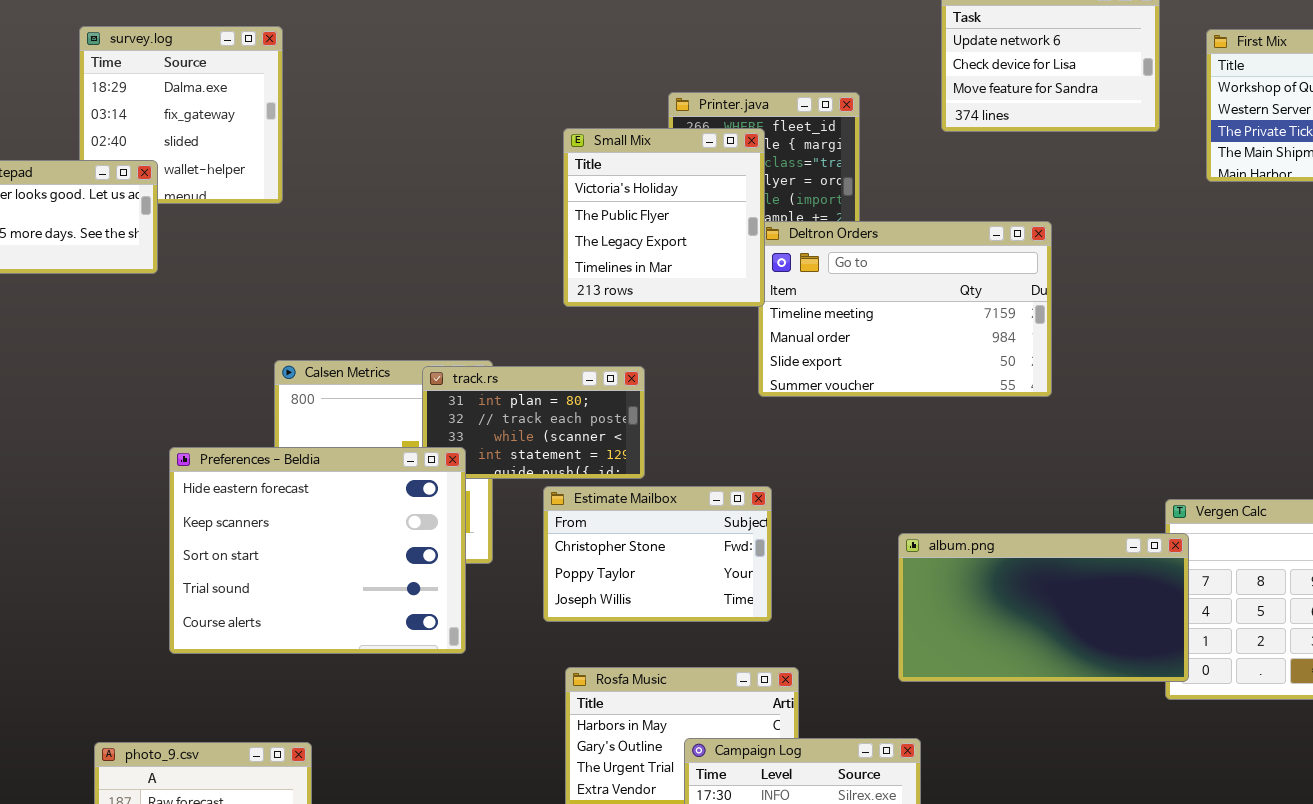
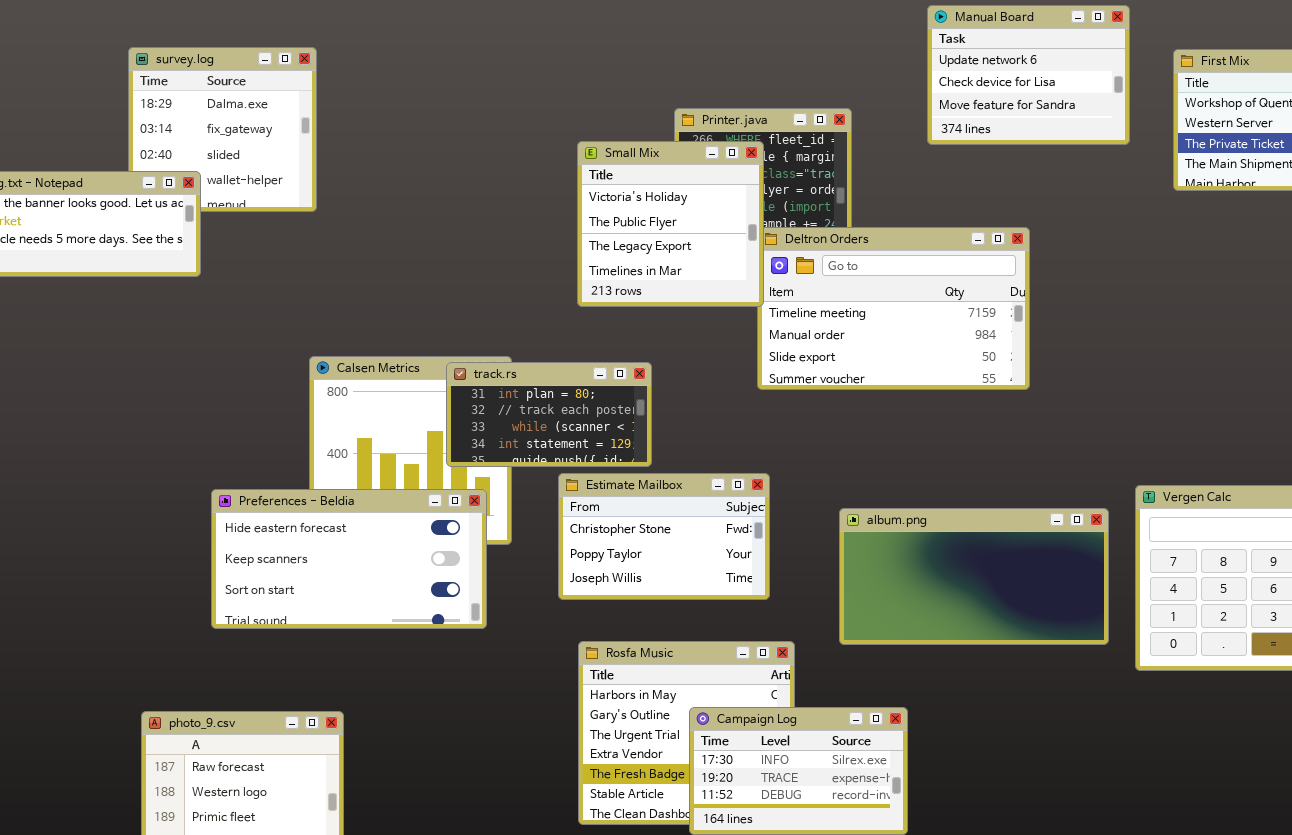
Preferences - Beldia: [169,447,466,654] -> [211,489,487,629], resized
album.png: [898,533,1189,682] -> [839,508,1109,645], moved

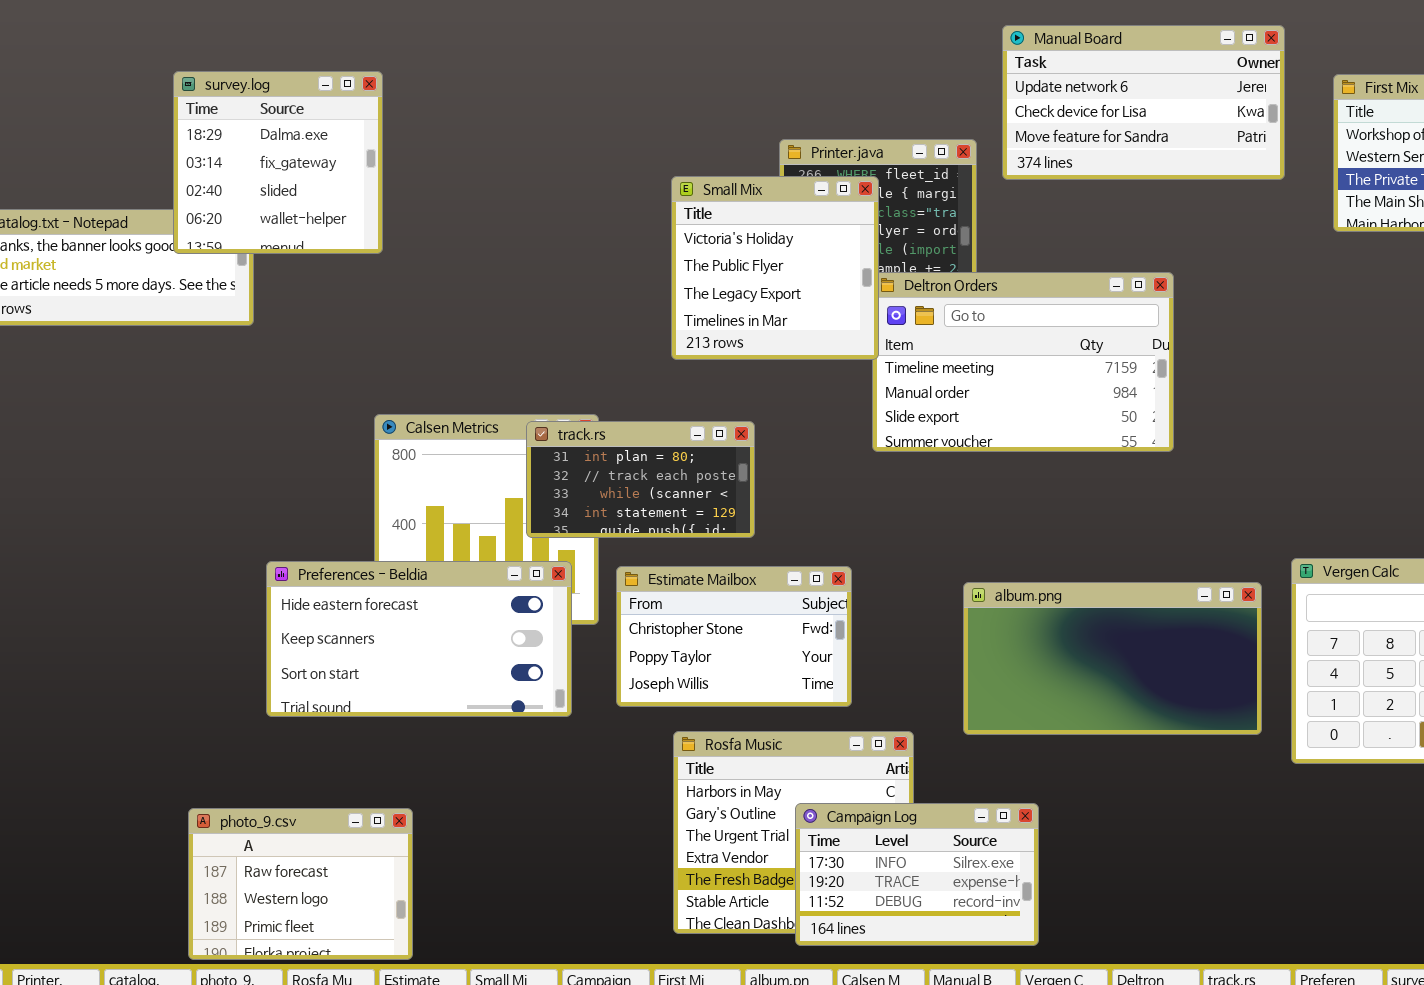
Manual Board: [927,5,1130,145] -> [1002,25,1285,180], resized
survey.log: [128,47,317,212] -> [173,71,383,254], raised
Estimate Mailbox: [558,473,770,600] -> [616,566,852,707], moved

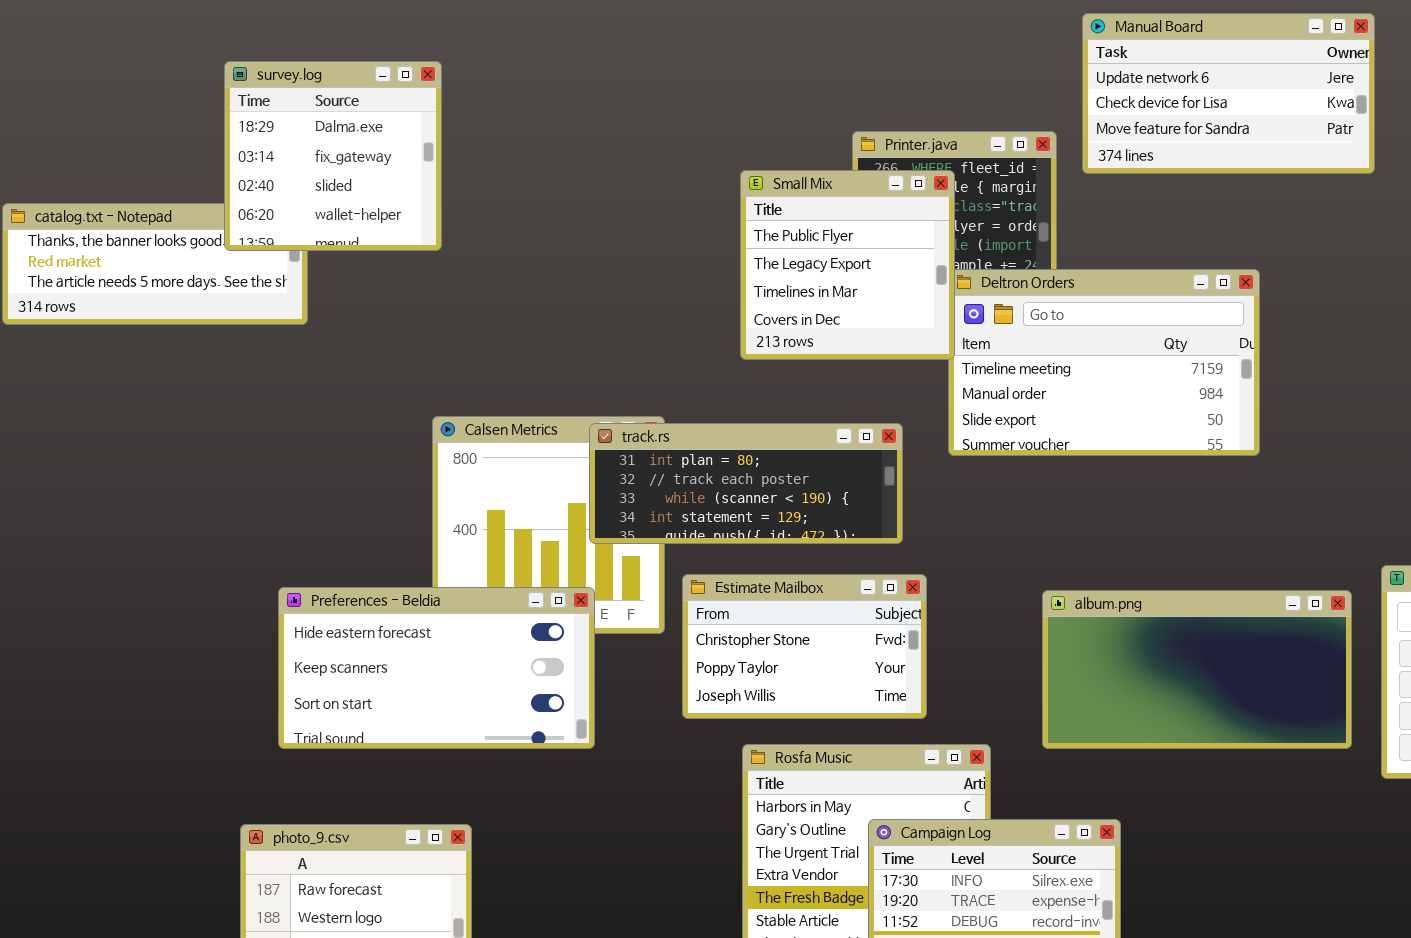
Small Mix: [671,176,879,360] -> [740,170,955,360], scrolled down 1 row
track.rs: [526,421,755,538] -> [589,423,903,544], resized
Preferences - Beldia: [266,561,572,717] -> [278,587,595,749], moved

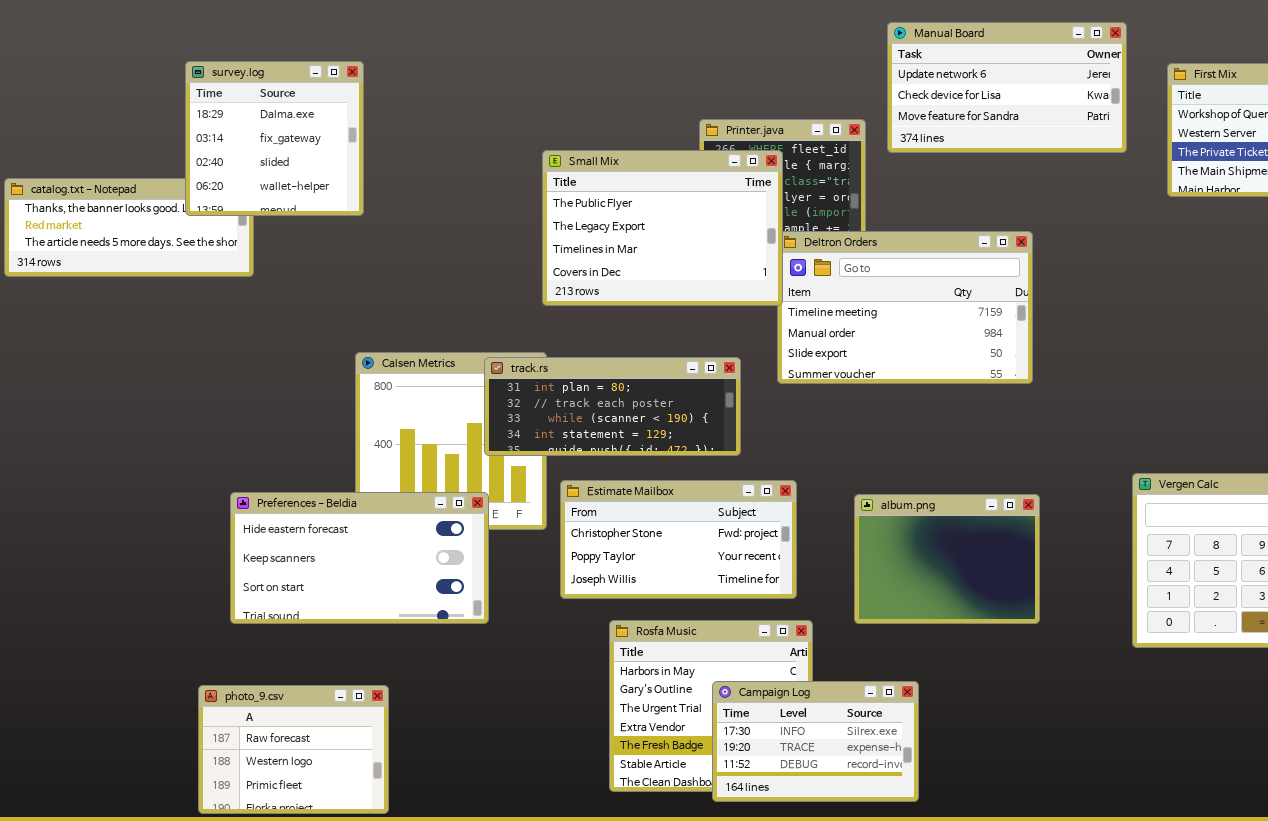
Small Mix: [740,170,955,360] -> [542,150,783,306], resized
Estimate Mailbox: [682,574,927,719] -> [560,480,797,599], resized
album.png: [1042,590,1352,749] -> [854,494,1040,624], resized

